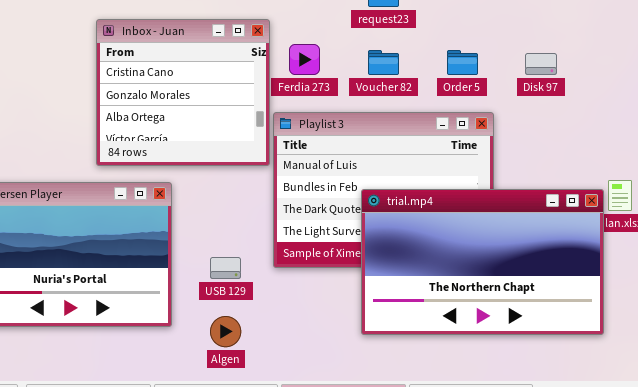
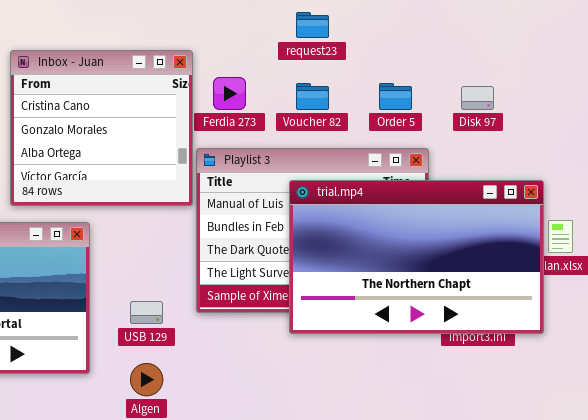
trial.mp4: [361,189,604,335] -> [289,180,544,334], moved

